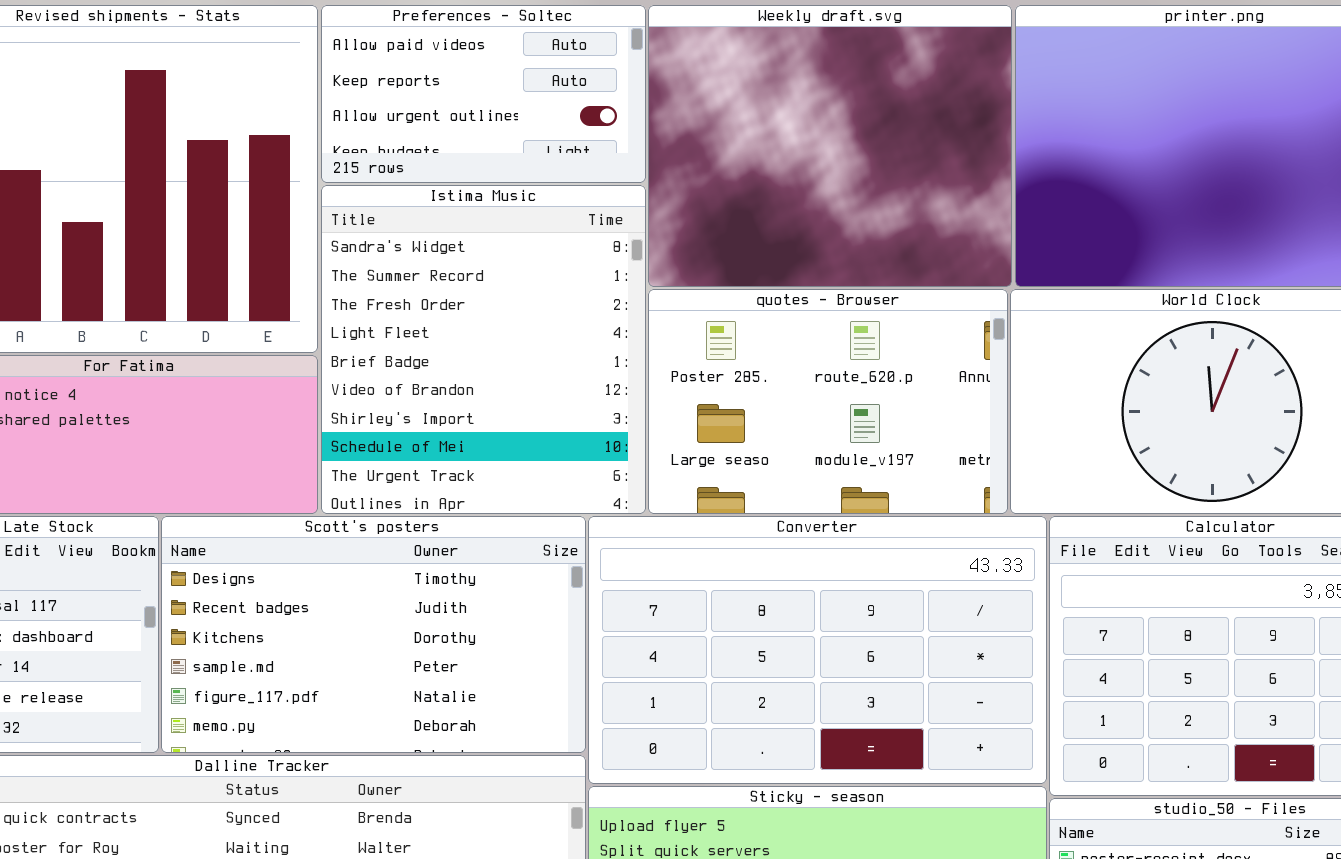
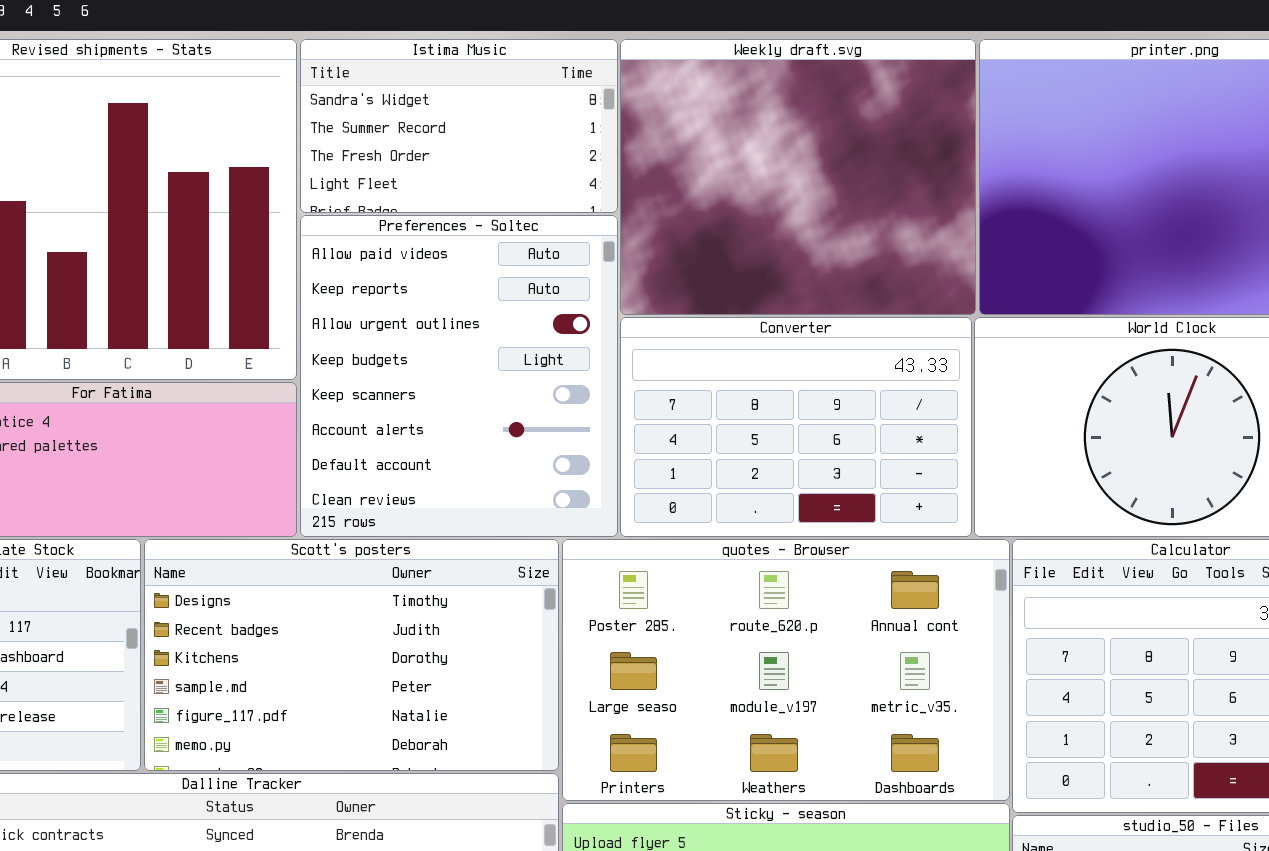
Preferences - Soltec: [321,5,646,183] -> [300,215,618,537], moved, resized
Istima Music: [321,185,646,514] -> [300,39,618,213], moved, resized
quotes - Browser: [648,289,1008,514] -> [562,539,1010,801], moved, resized
Converter: [588,516,1047,784] -> [620,317,972,537], moved, resized

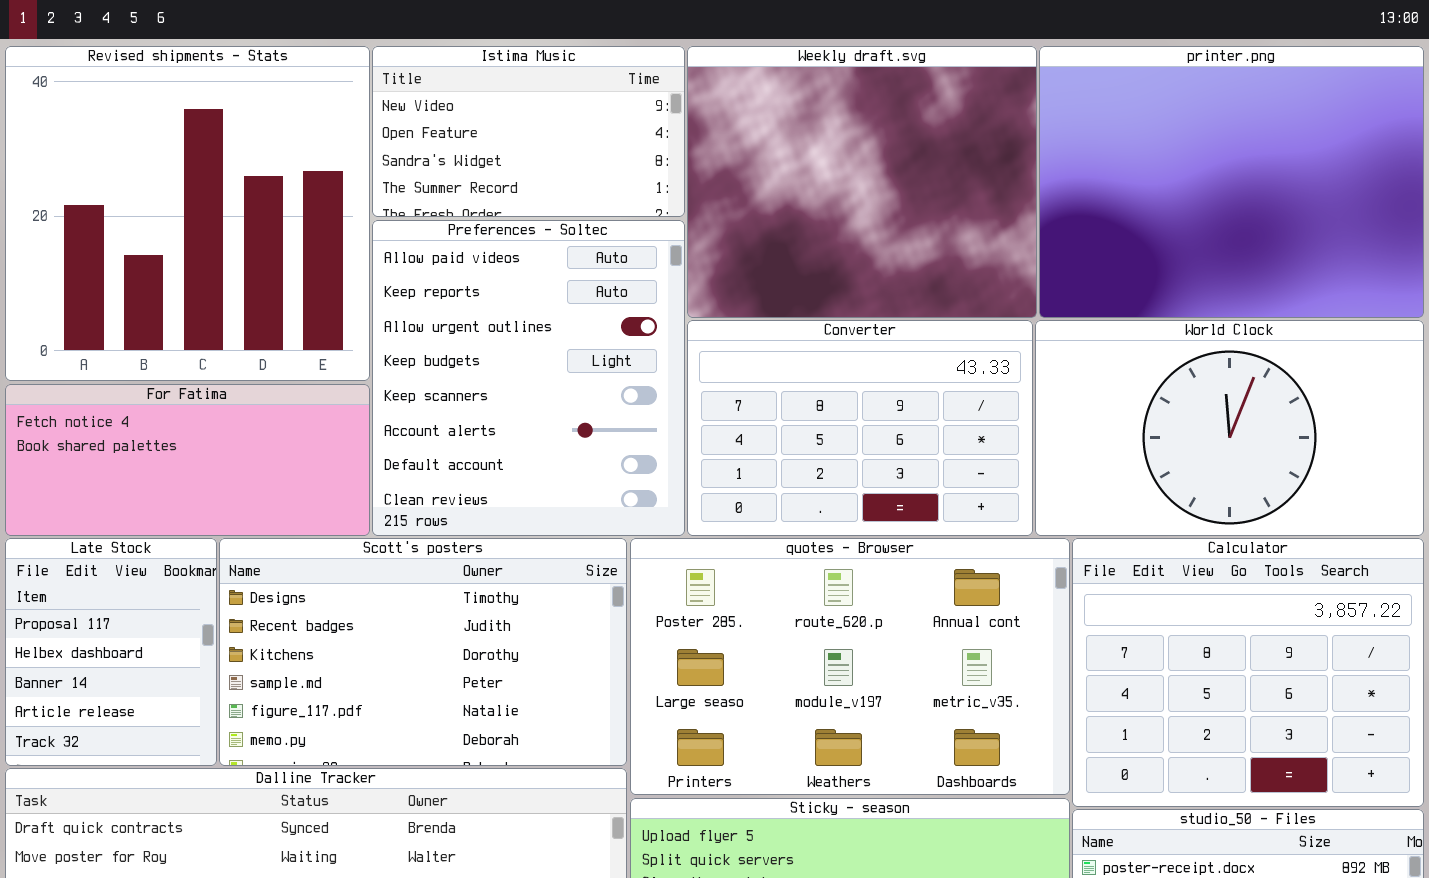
Istima Music: [300,39,618,213] -> [372,46,685,217], scrolled up 2 rows

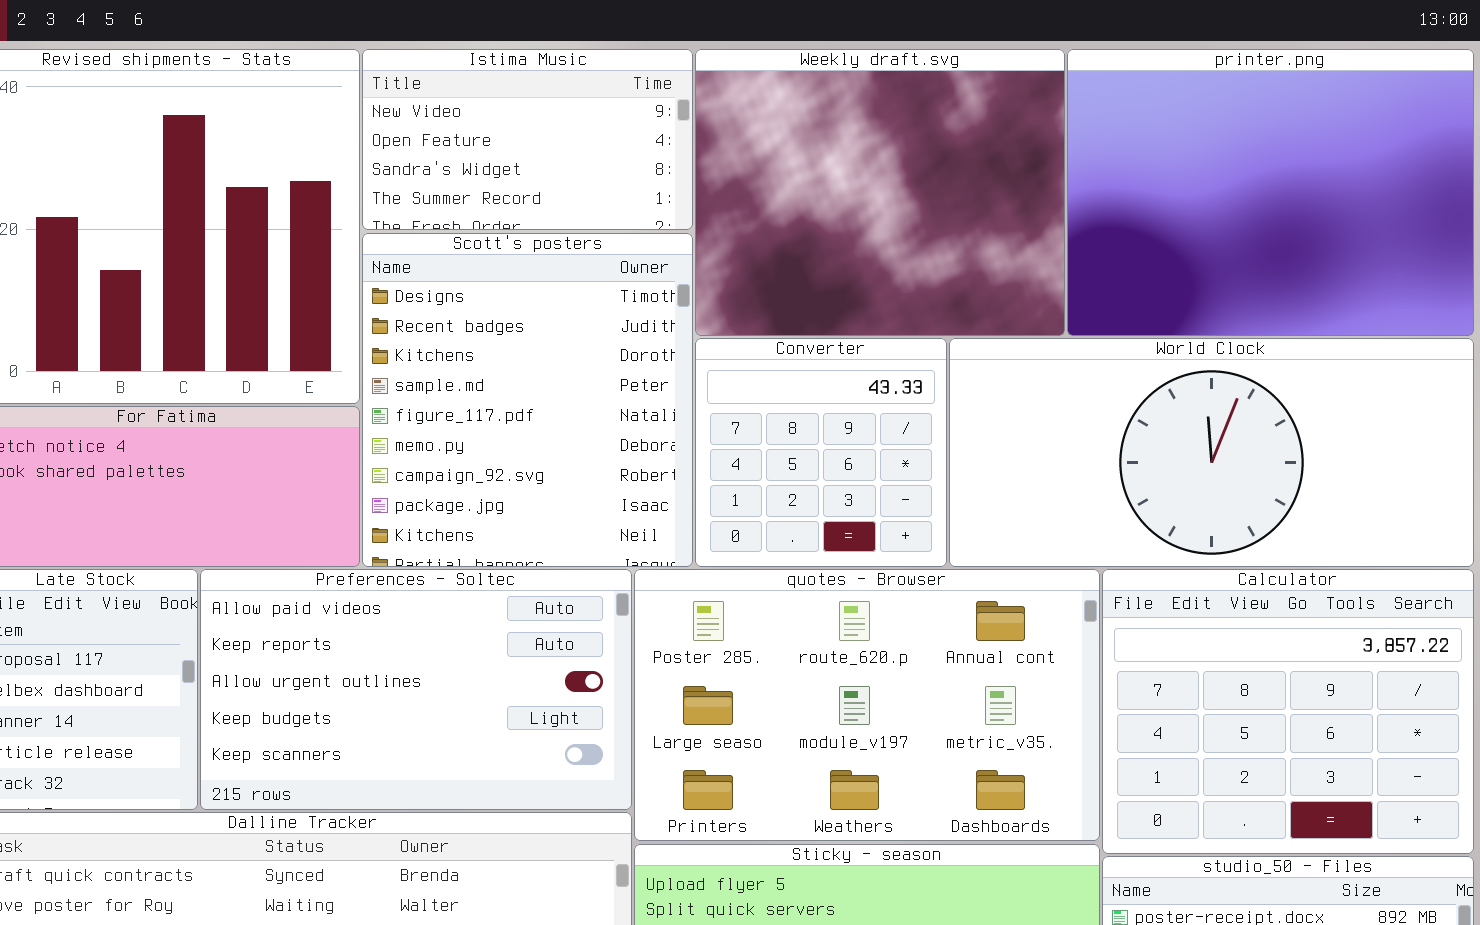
Preferences - Soltec: [372,220,685,536] -> [200,569,632,810], moved, resized
Converter: [687,320,1033,536] -> [695,338,947,567], resized
World Clock: [1035,320,1424,536] -> [949,338,1474,567], resized
Scott's posters: [219,538,627,766] -> [362,233,693,567], moved, resized

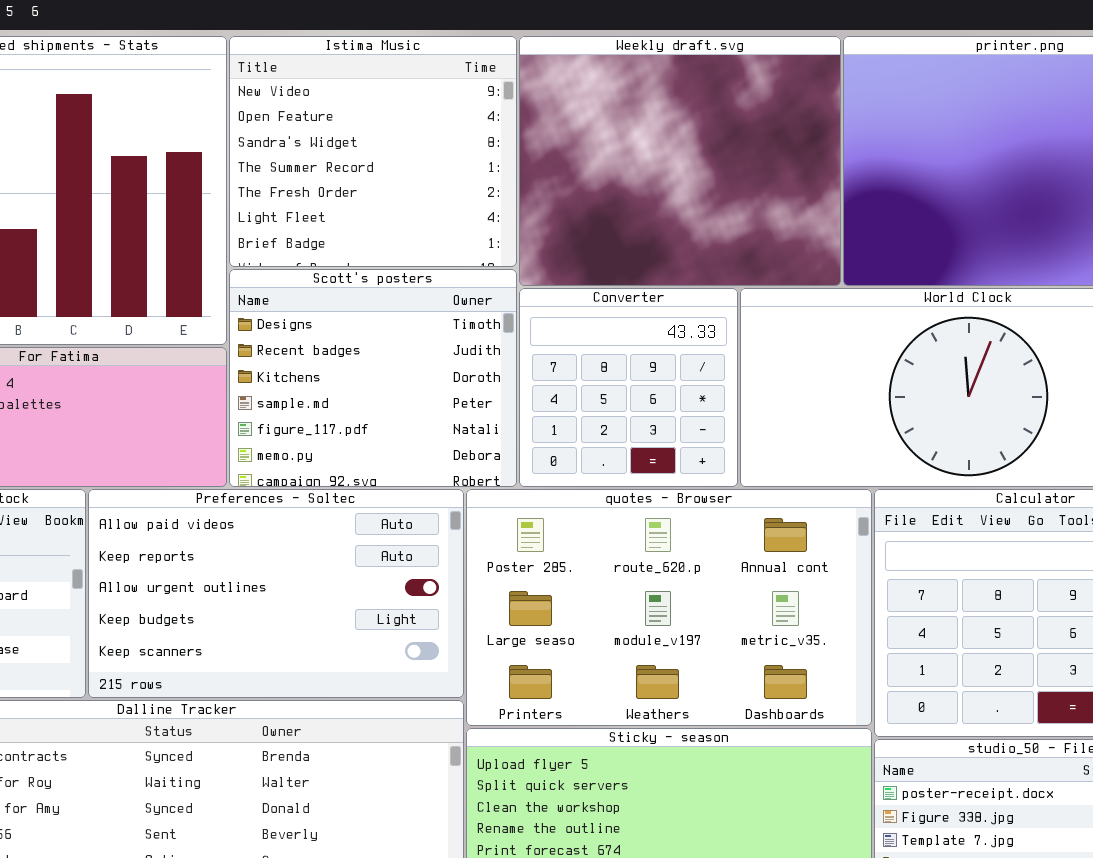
Istima Music: [362,49,693,230] -> [229,36,517,267], resized
Scott's posters: [362,233,693,567] -> [229,269,517,487], resized

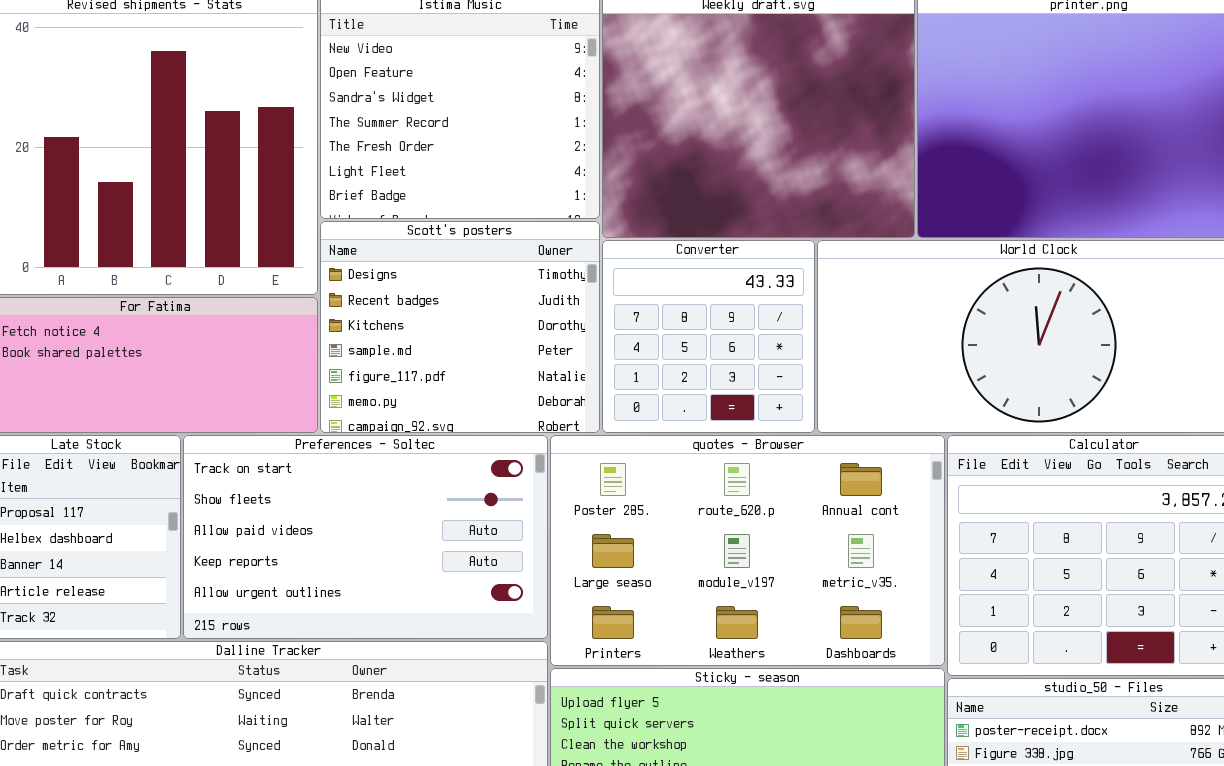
Preferences - Soltec: [88,489,464,698] -> [183,435,548,639], scrolled up 2 rows

